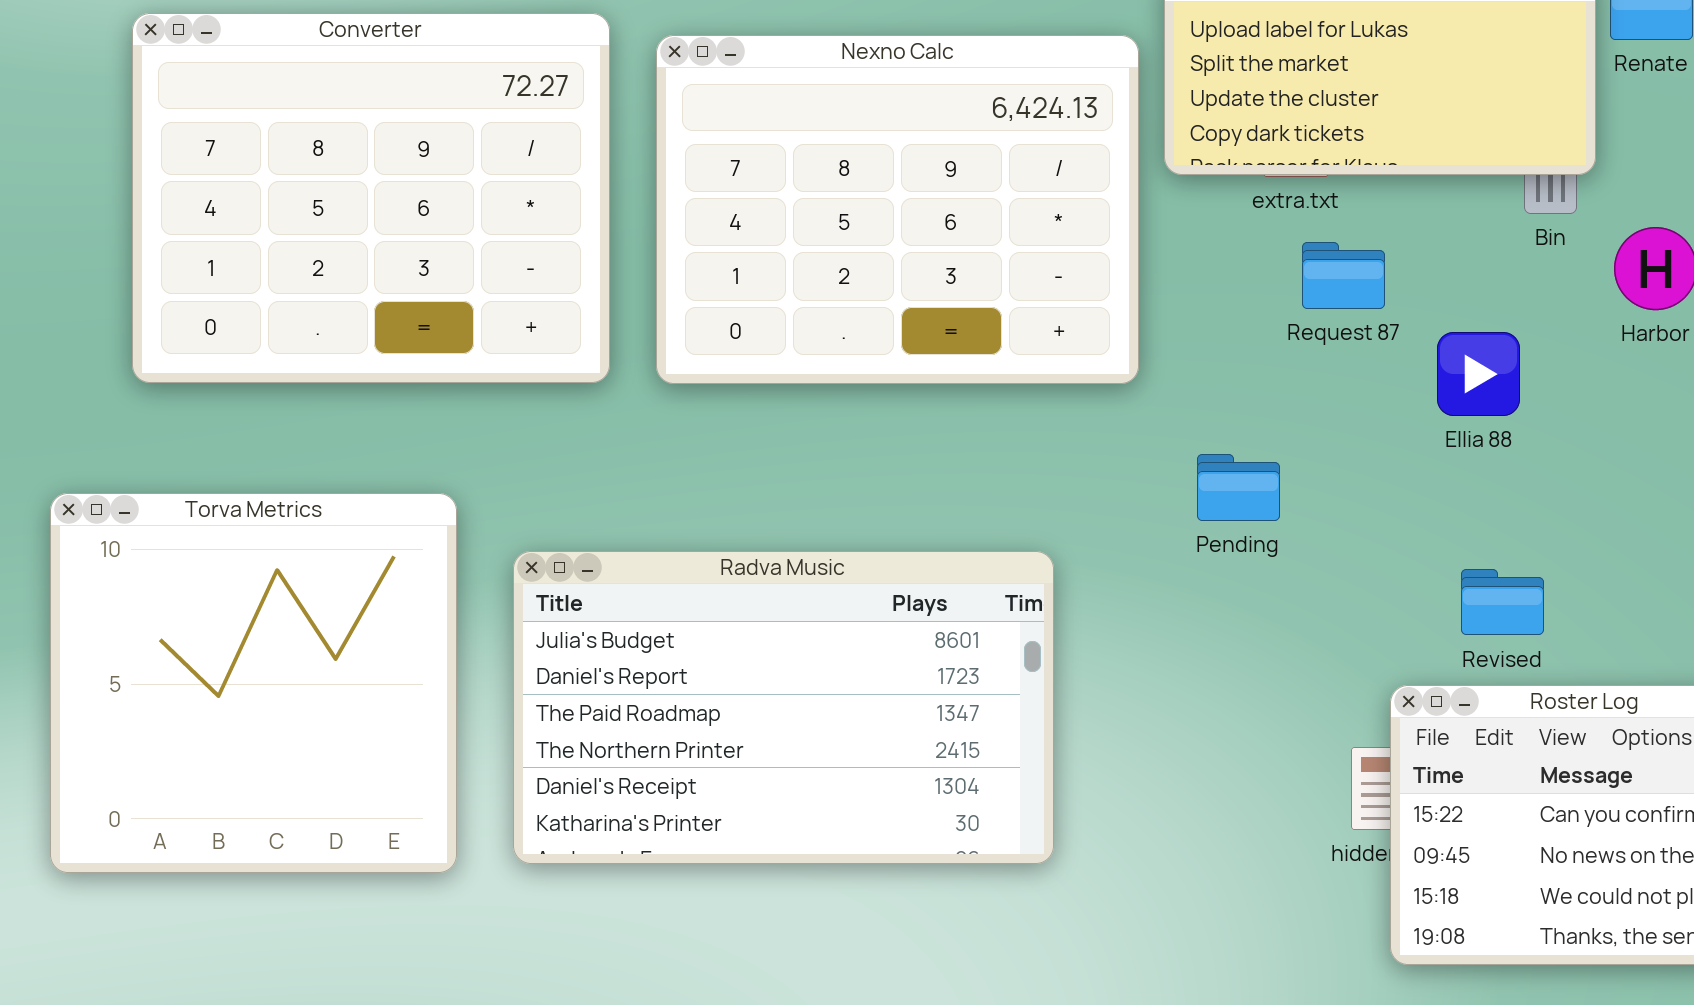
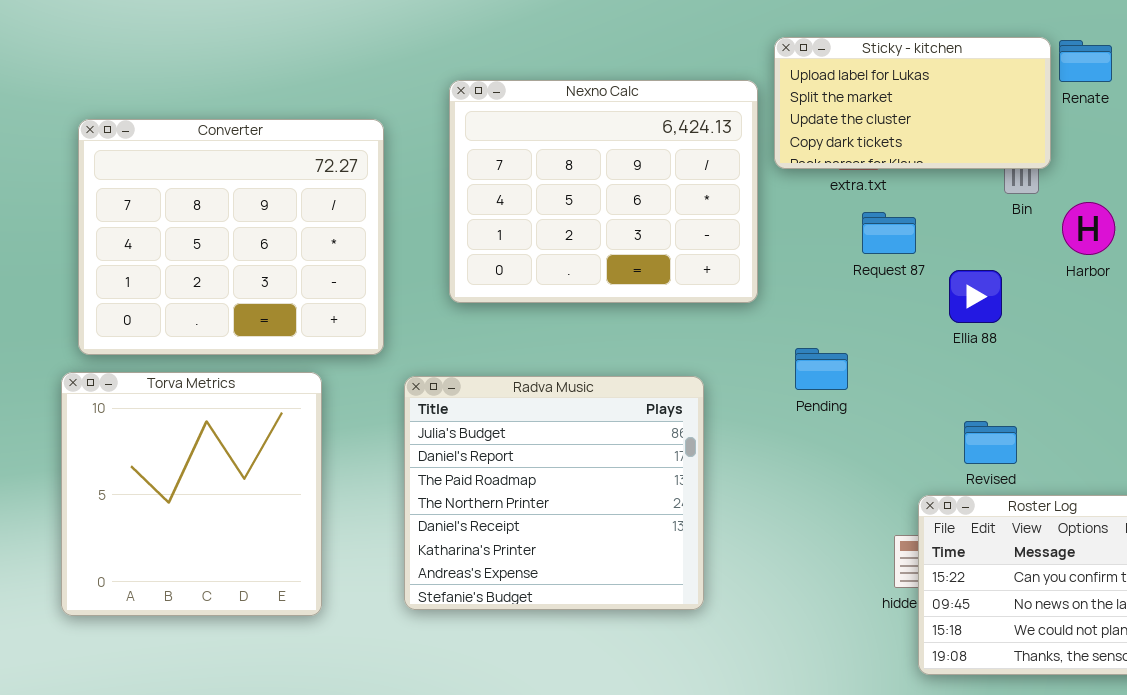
Converter: [132,13,610,383] -> [78,119,384,355], moved
Radva Music: [513,551,1054,864] -> [404,376,704,610], resized

